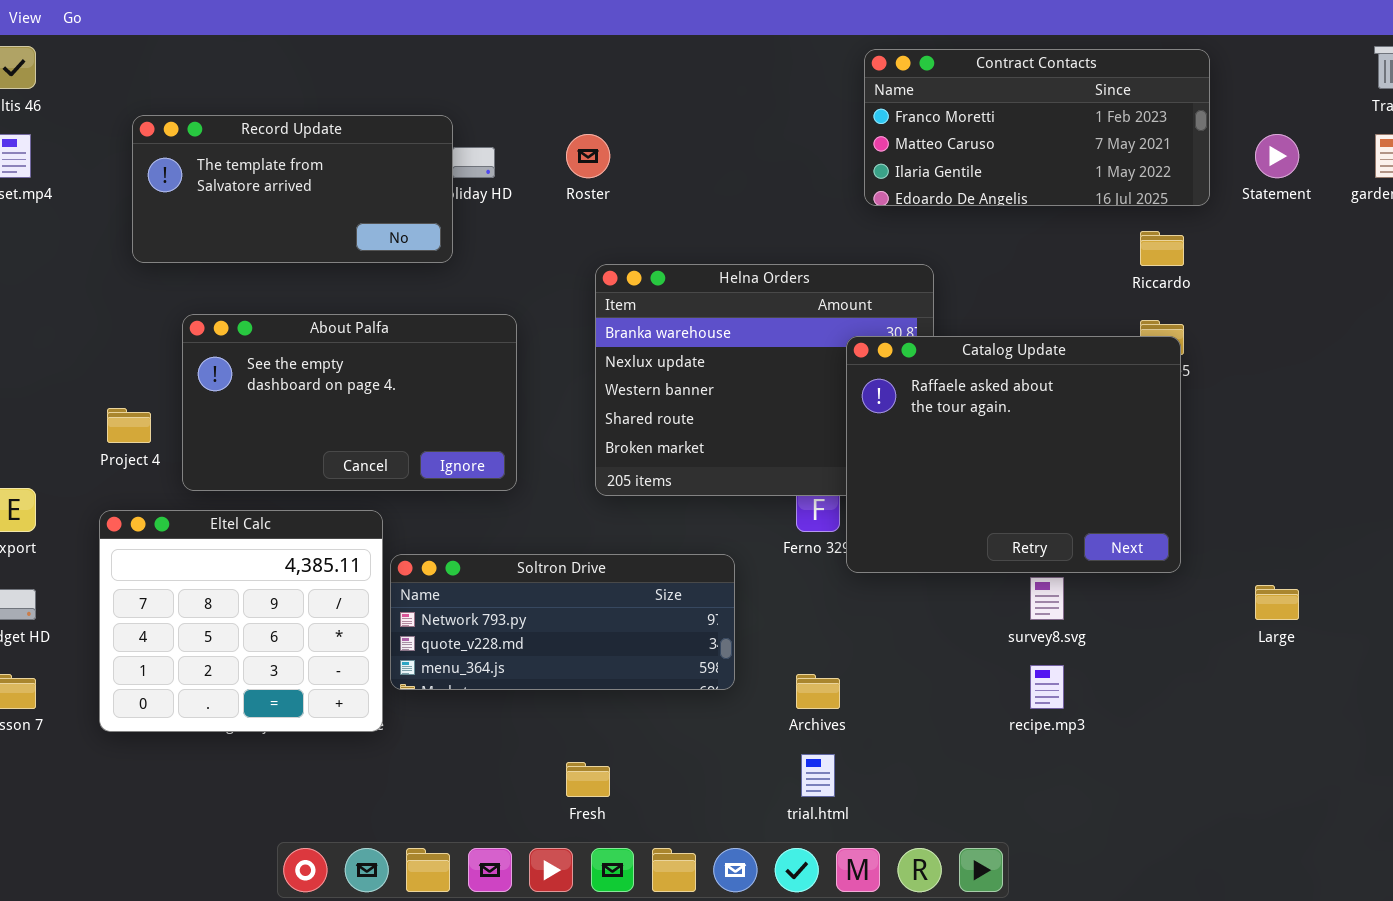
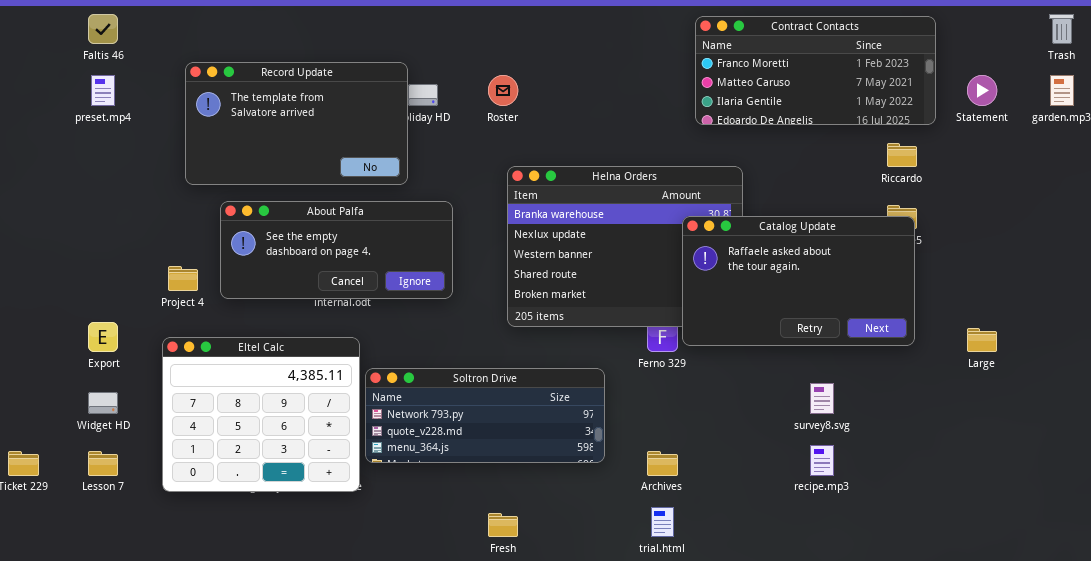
Record Update: [132,115,453,263] -> [185,62,408,185], resized
About Palfa: [182,314,517,491] -> [220,201,453,299], resized
Catalog Update: [846,336,1181,573] -> [682,216,915,346], resized
Large: [1255,585,1299,620] -> [967,328,997,352], moved

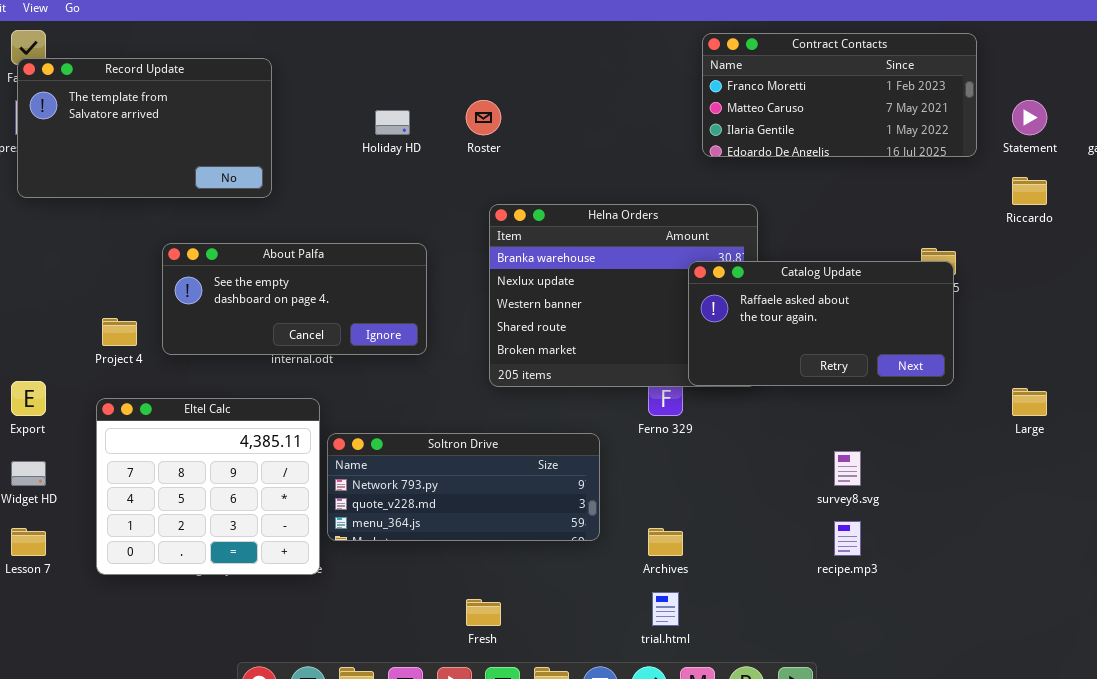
Record Update: [185,62,408,185] -> [17,58,272,198], moved
Riccardo: [887,143,917,167] -> [1012,177,1047,205], moved
Catalog Update: [682,216,915,346] -> [688,261,954,386], resized

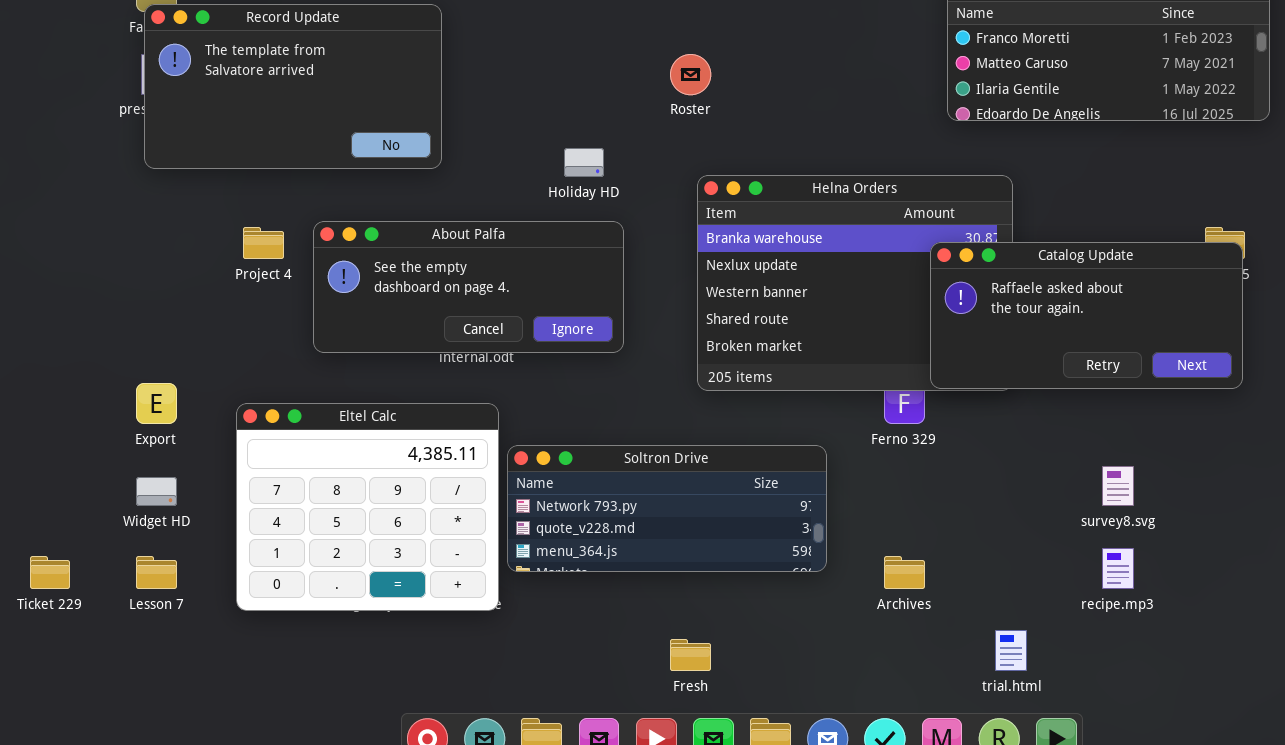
Holiday HD: [375,110,410,135] -> [564,148,604,177], moved
Project 4: [102,318,137,346] -> [243,227,284,259], moved
trial.html: [652,592,679,626] -> [995,630,1027,671], moved

